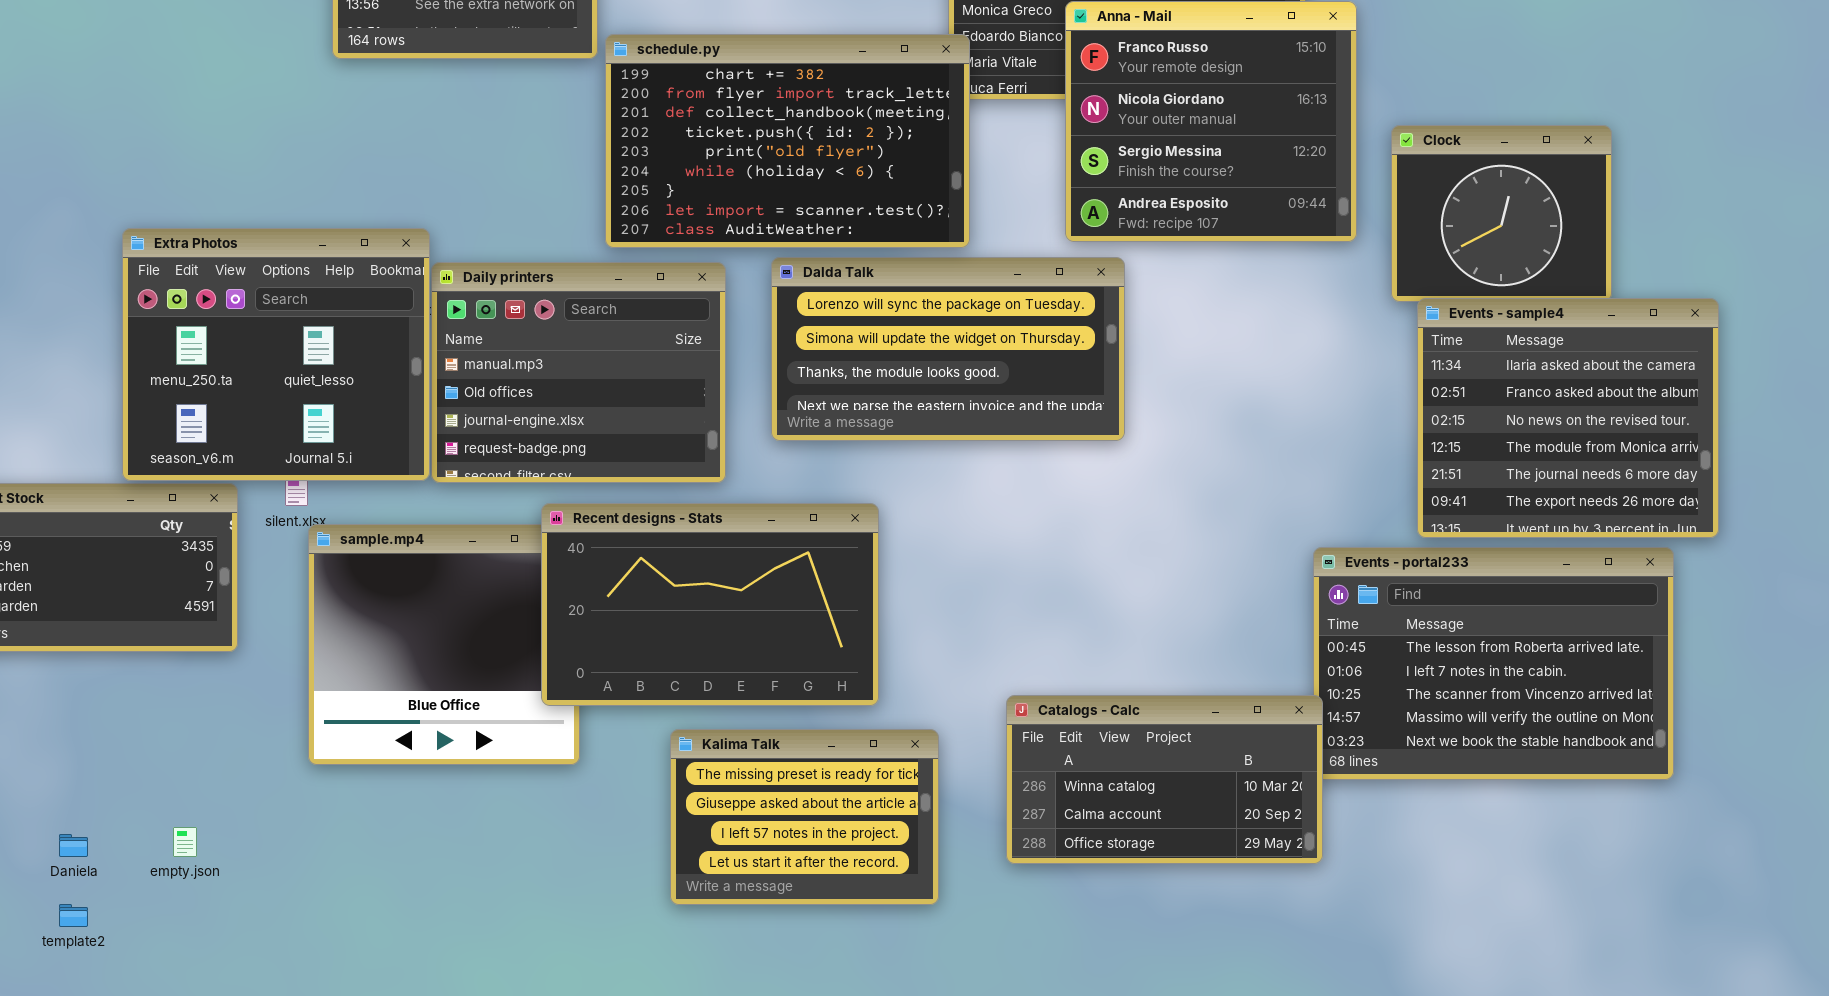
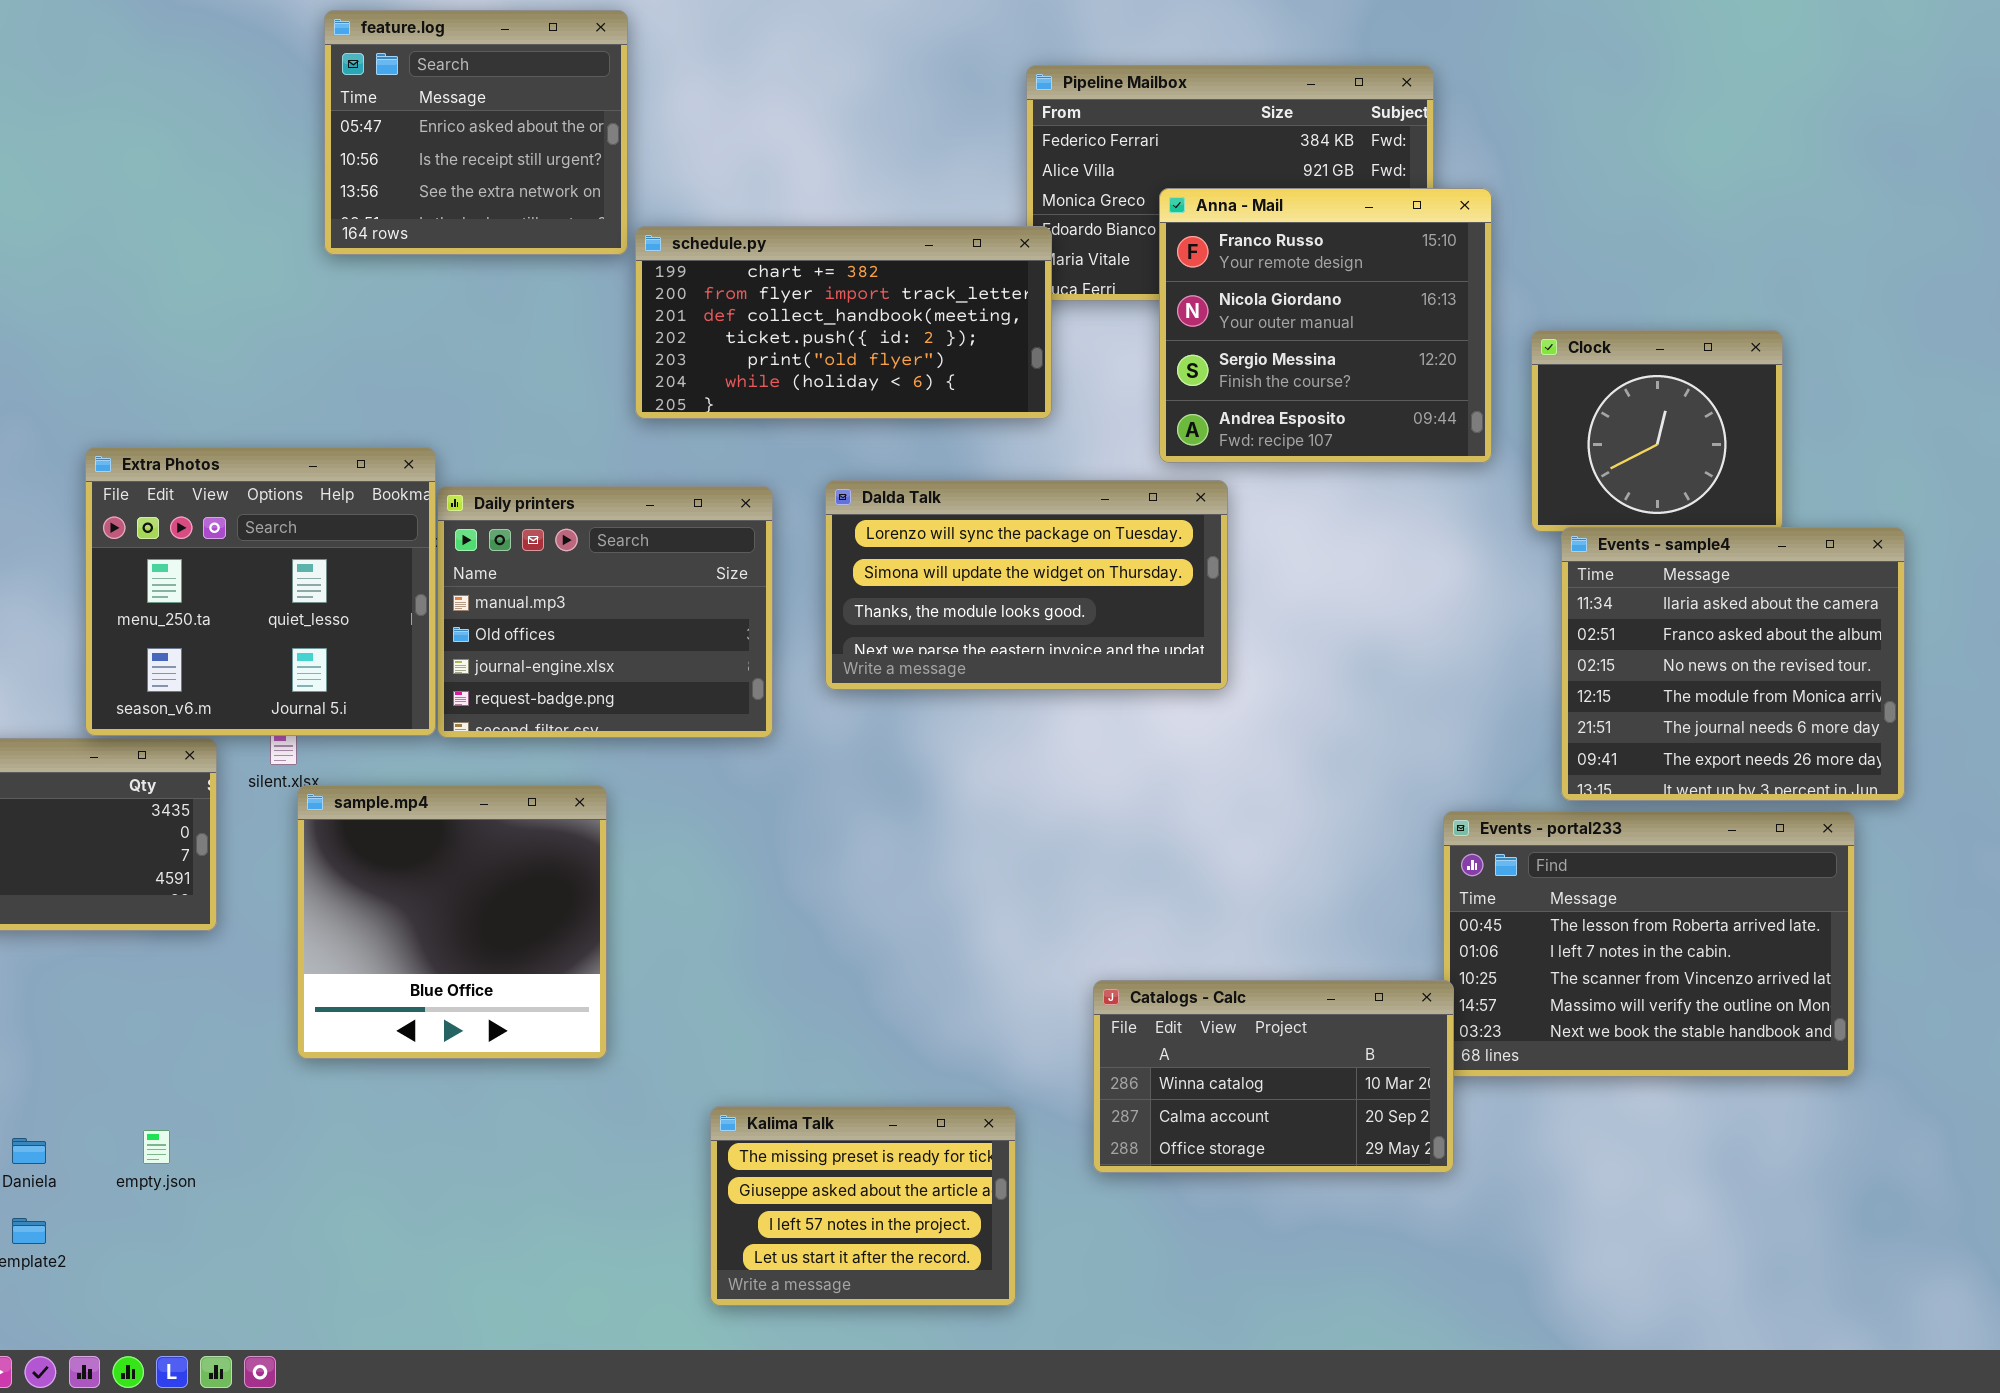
schedule.py: [605,34,970,248] -> [635,226,1052,419], resized
Recent designs - Stats: [541,503,879,706] -> none, closed
Kalima Talk: [670,729,939,905] -> [710,1106,1016,1306], moved

